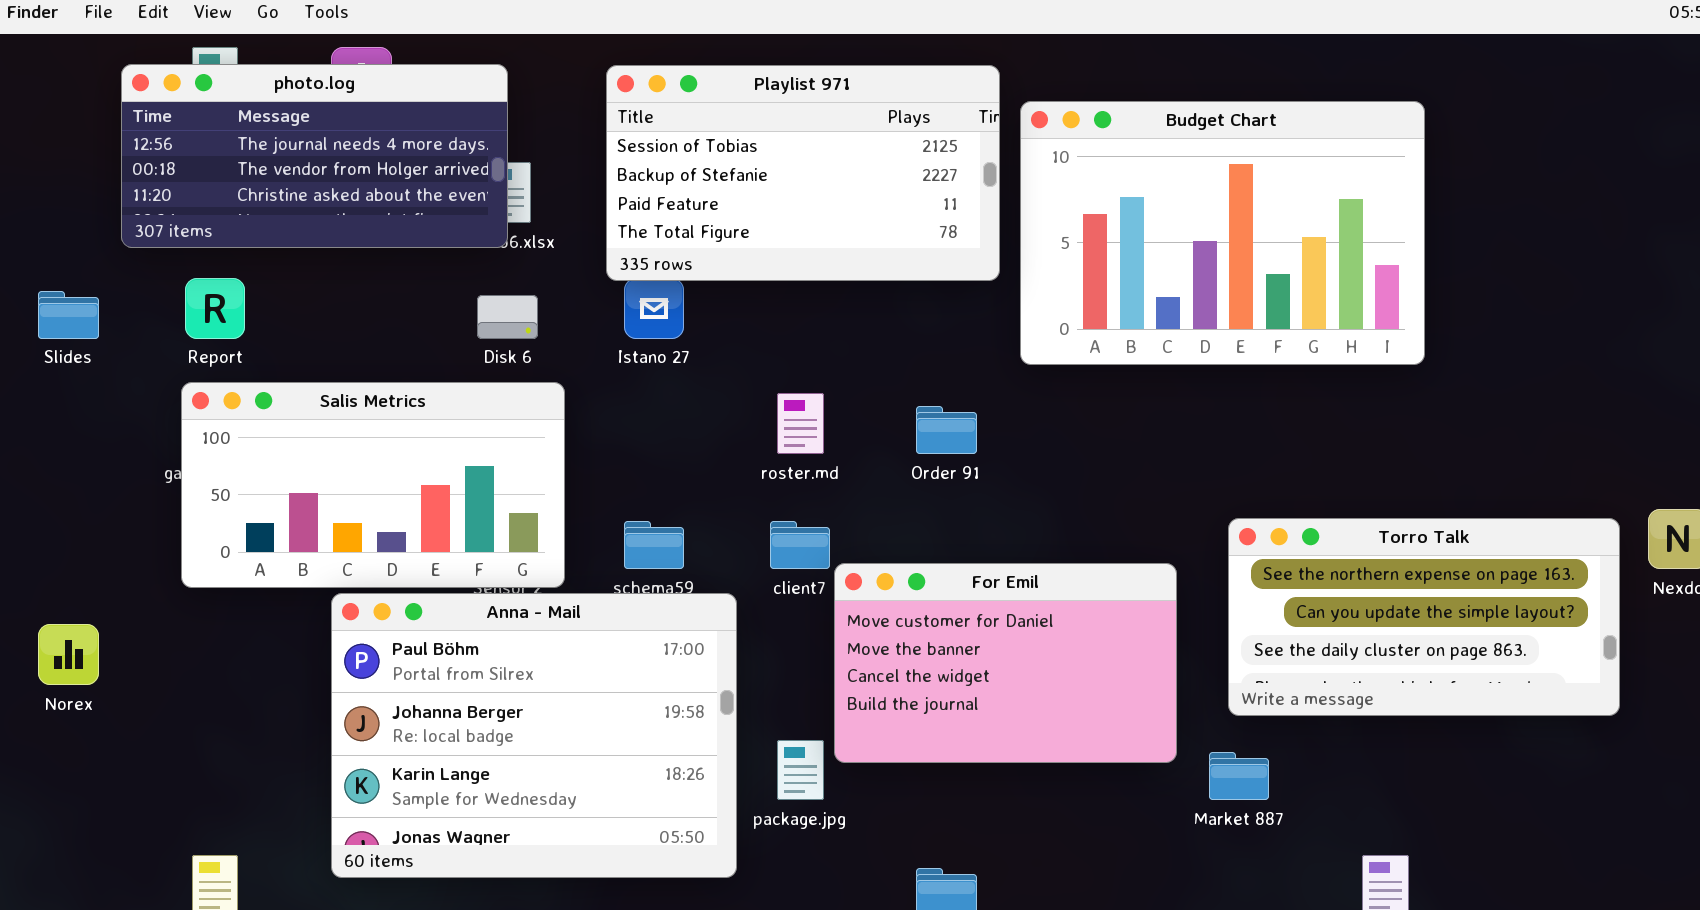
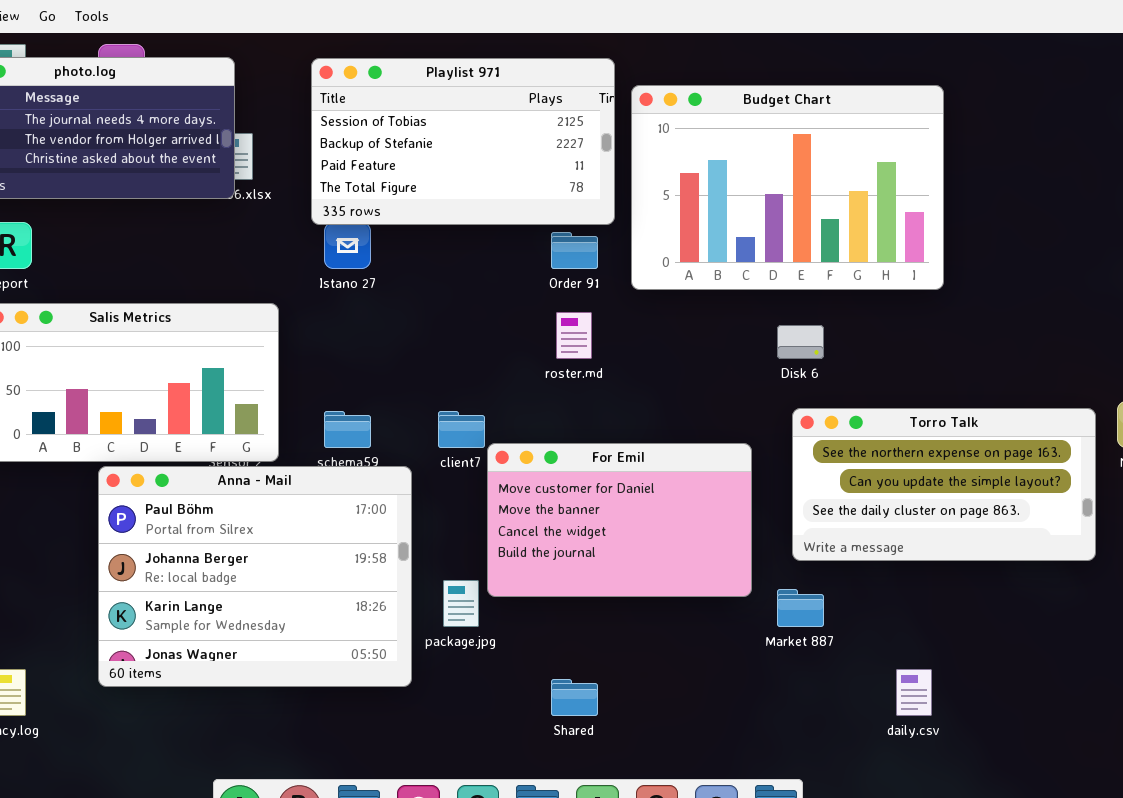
Disk 6: [477,295,538,339] -> [777,325,824,359], moved
roster.md: [777,393,824,454] -> [556,312,592,359], moved
Order 91: [916,406,977,454] -> [551,232,598,269], moved

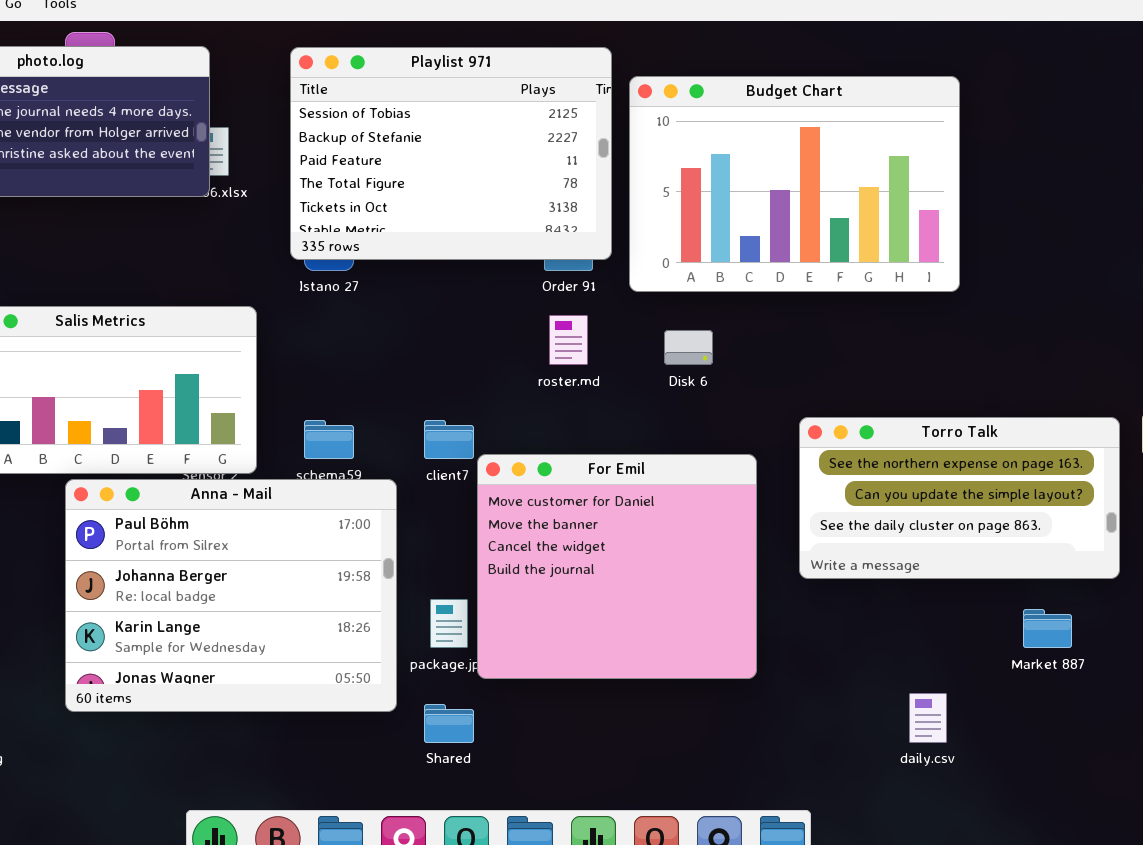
Playlist 971: [311,58,615,225] -> [290,47,612,260], resized
Disk 6: [777,325,824,359] -> [664,330,713,365], moved
For Emil: [487,443,752,597] -> [477,454,757,679], resized
Market 887: [777,589,824,627] -> [1023,609,1072,648], moved
Shared: [551,679,598,716] -> [424,704,474,743], moved

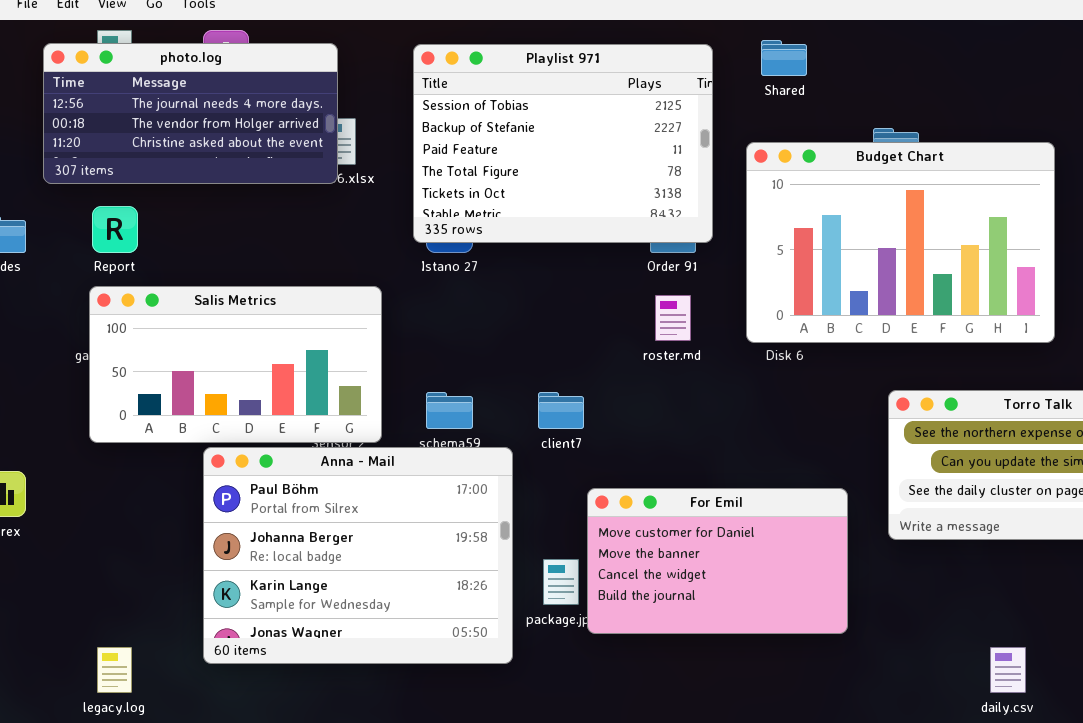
Budget Chart: [629,76,960,292] -> [746,142,1055,343], moved
For Emil: [477,454,757,679] -> [587,488,848,634], resized
Shared: [424,704,474,743] -> [761,40,807,76], moved

